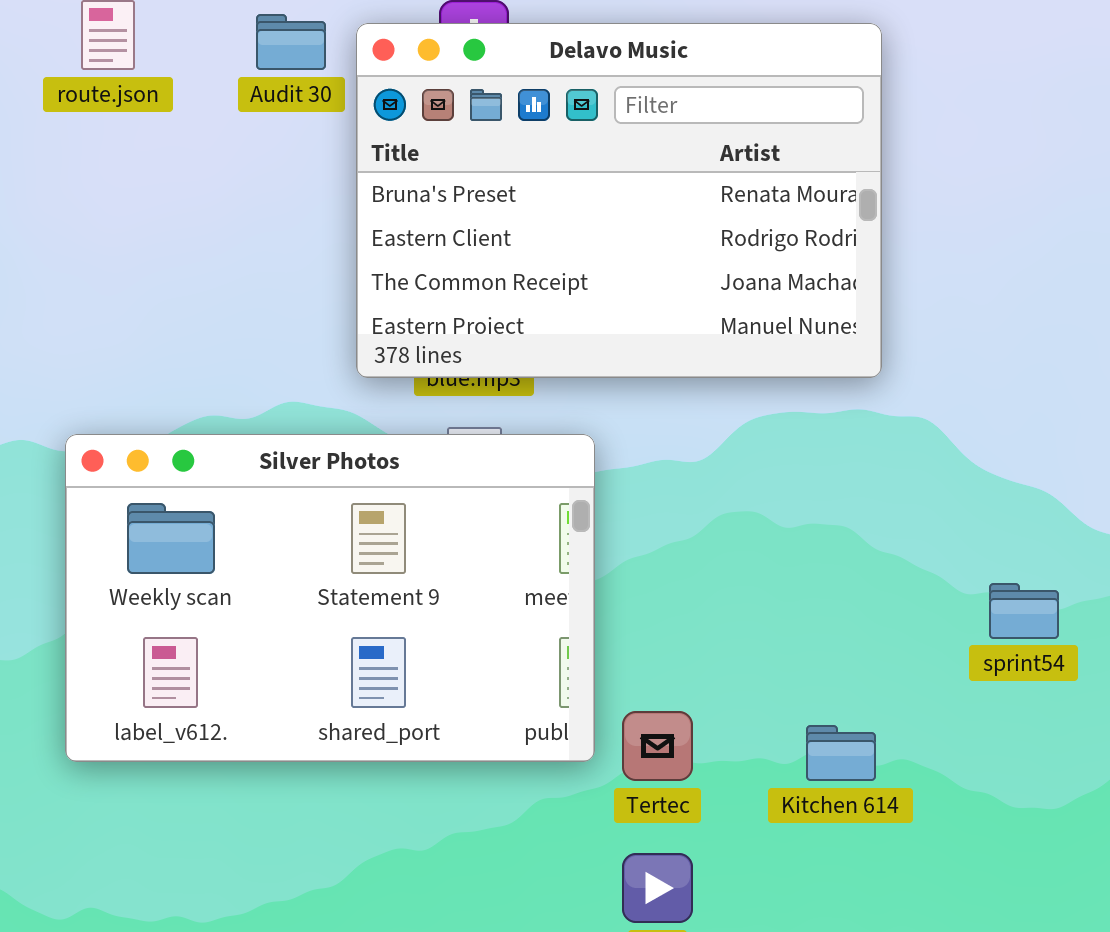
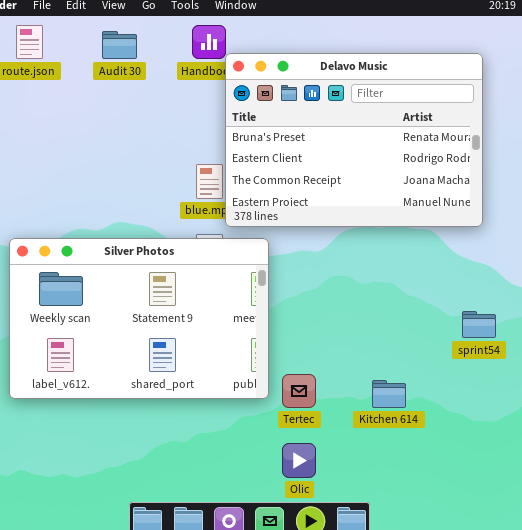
Delavo Music: [356,23,882,378] -> [225,53,483,227], moved

